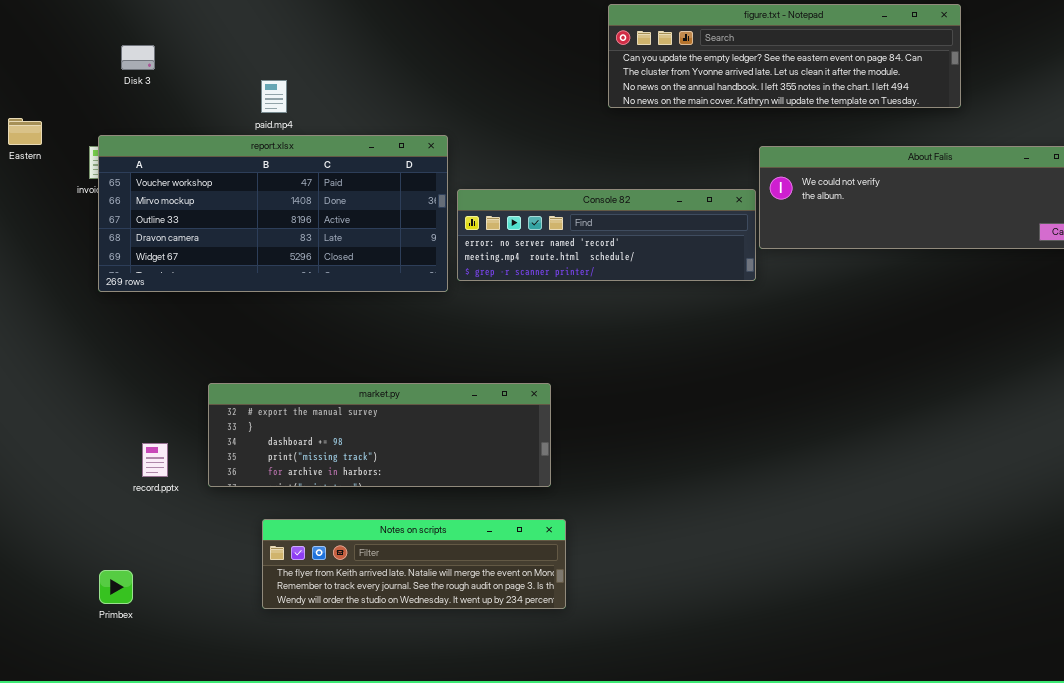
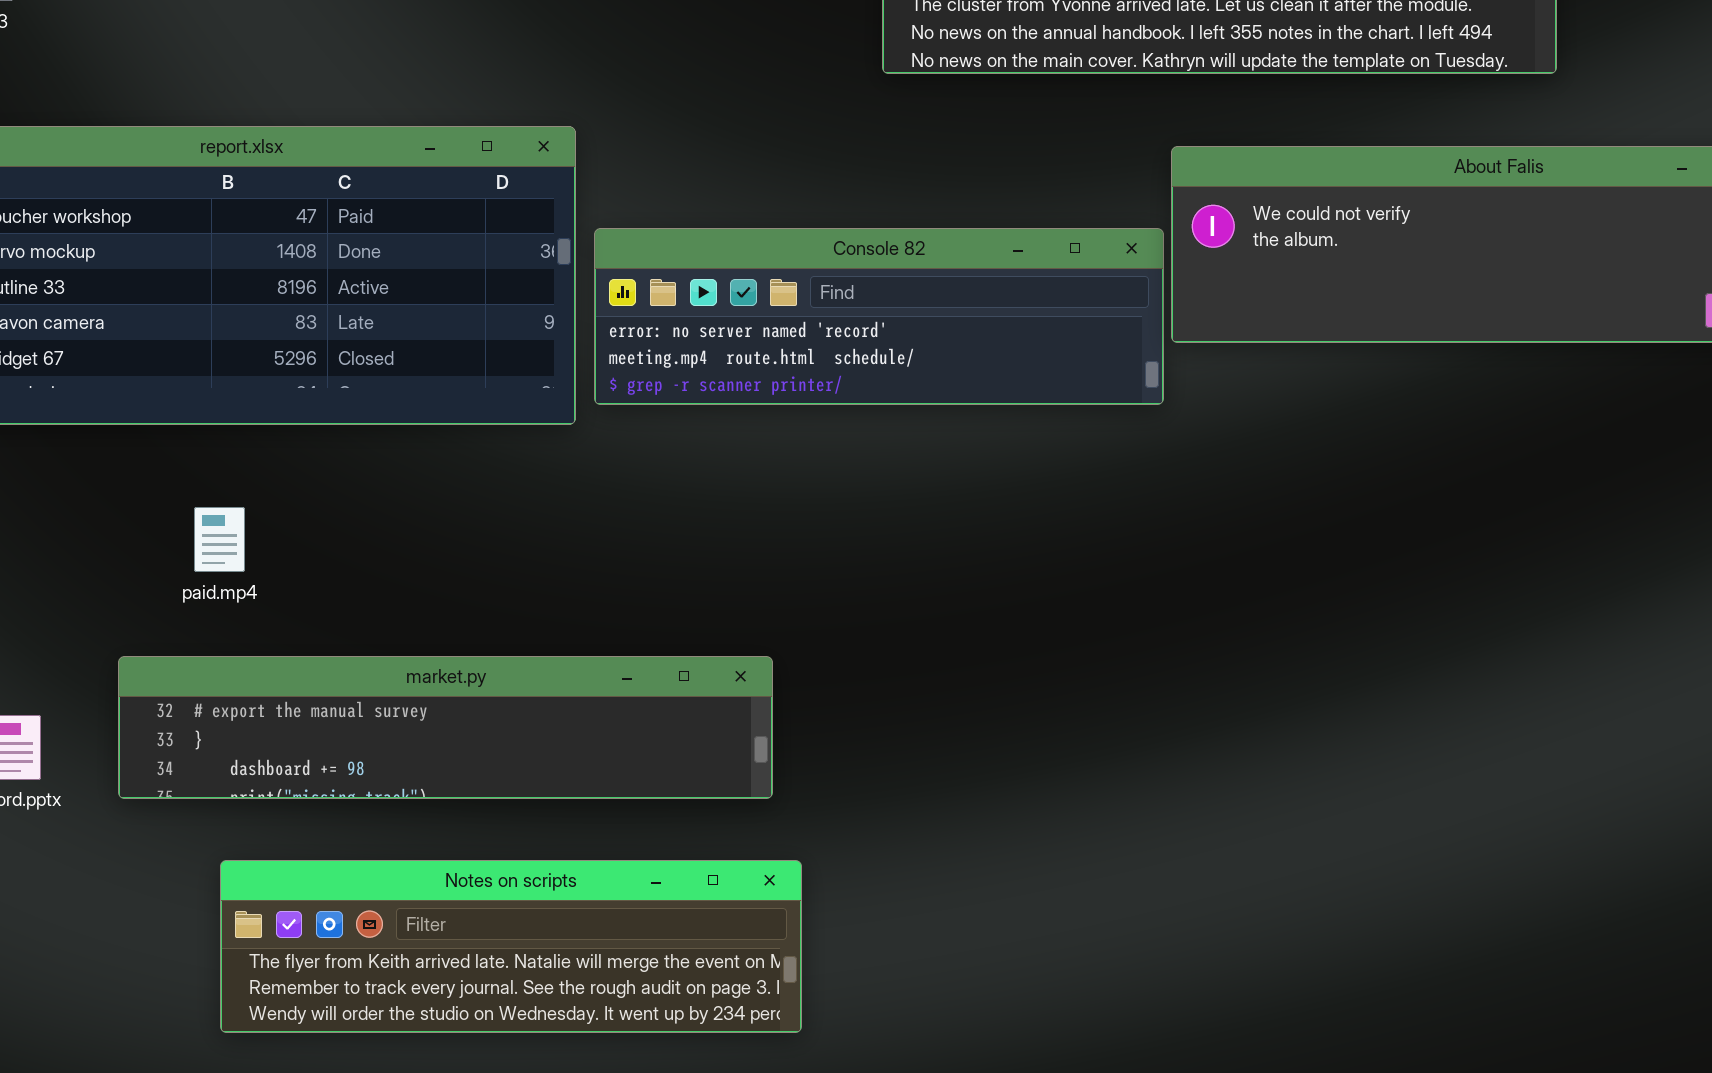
paid.mp4: [261,80,287,113] -> [194,507,245,572], moved
market.py: [208,383,551,487] -> [118,656,773,799], resized

